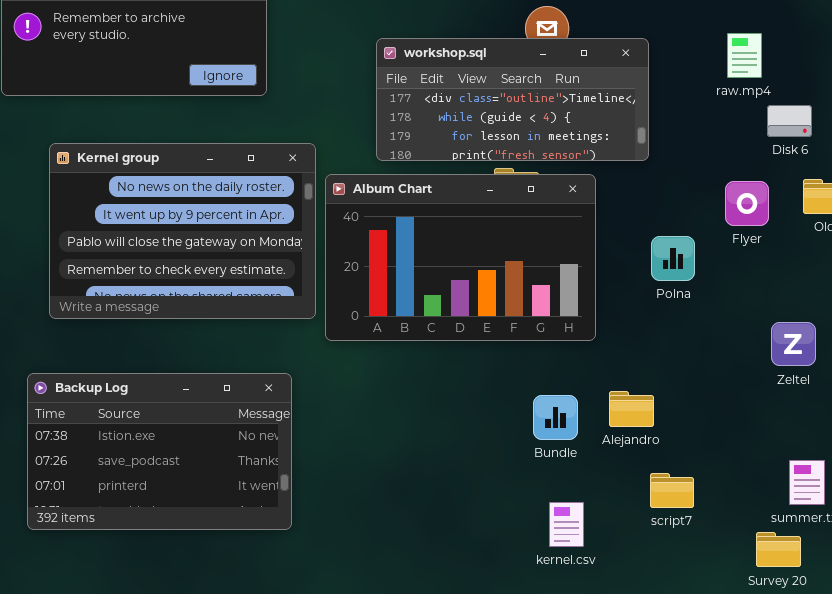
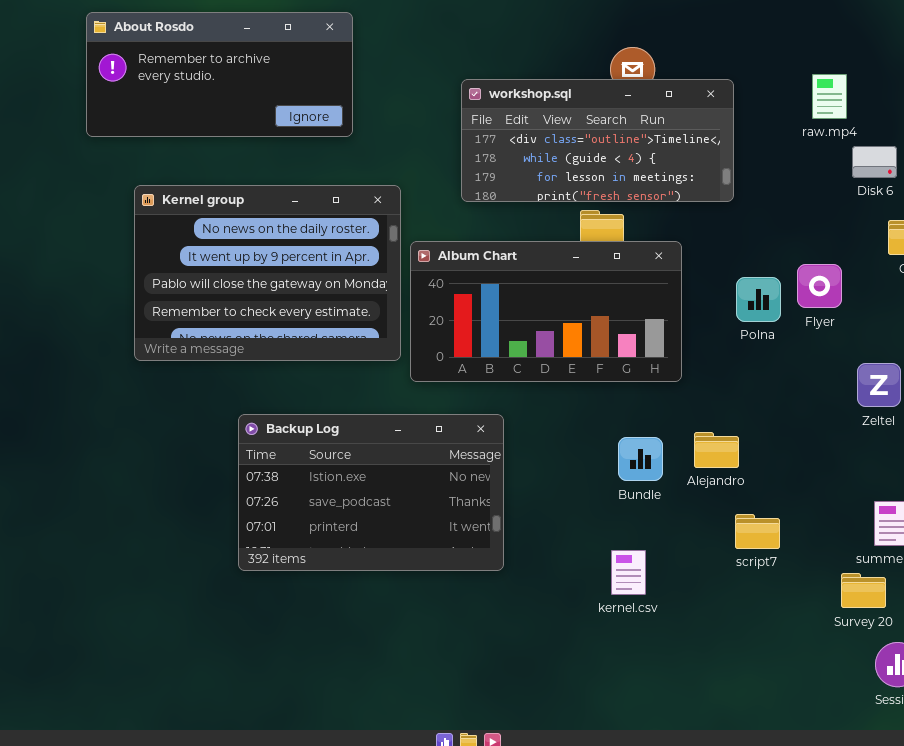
Album Chart: [325,174,596,341] -> [410,241,682,382], resized
Flyer: [725,181,769,226] -> [797,264,842,308], moved
Backup Log: [27,373,292,530] -> [238,414,504,571], moved
kernel.csv: [549,502,584,547] -> [611,550,646,595], moved

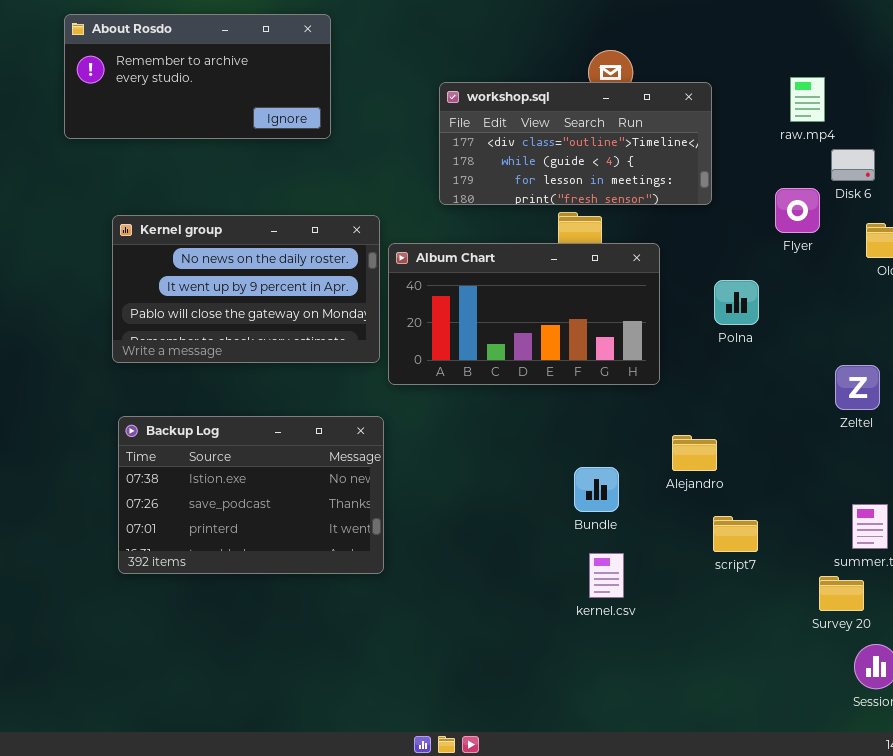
Kernel group: [134,185,401,361] -> [112,215,380,363], resized
Flyer: [797,264,842,308] -> [775,188,820,233], moved
Backup Log: [238,414,504,571] -> [118,416,384,574], moved
Bundle: [618,437,663,481] -> [574,467,619,512], moved

